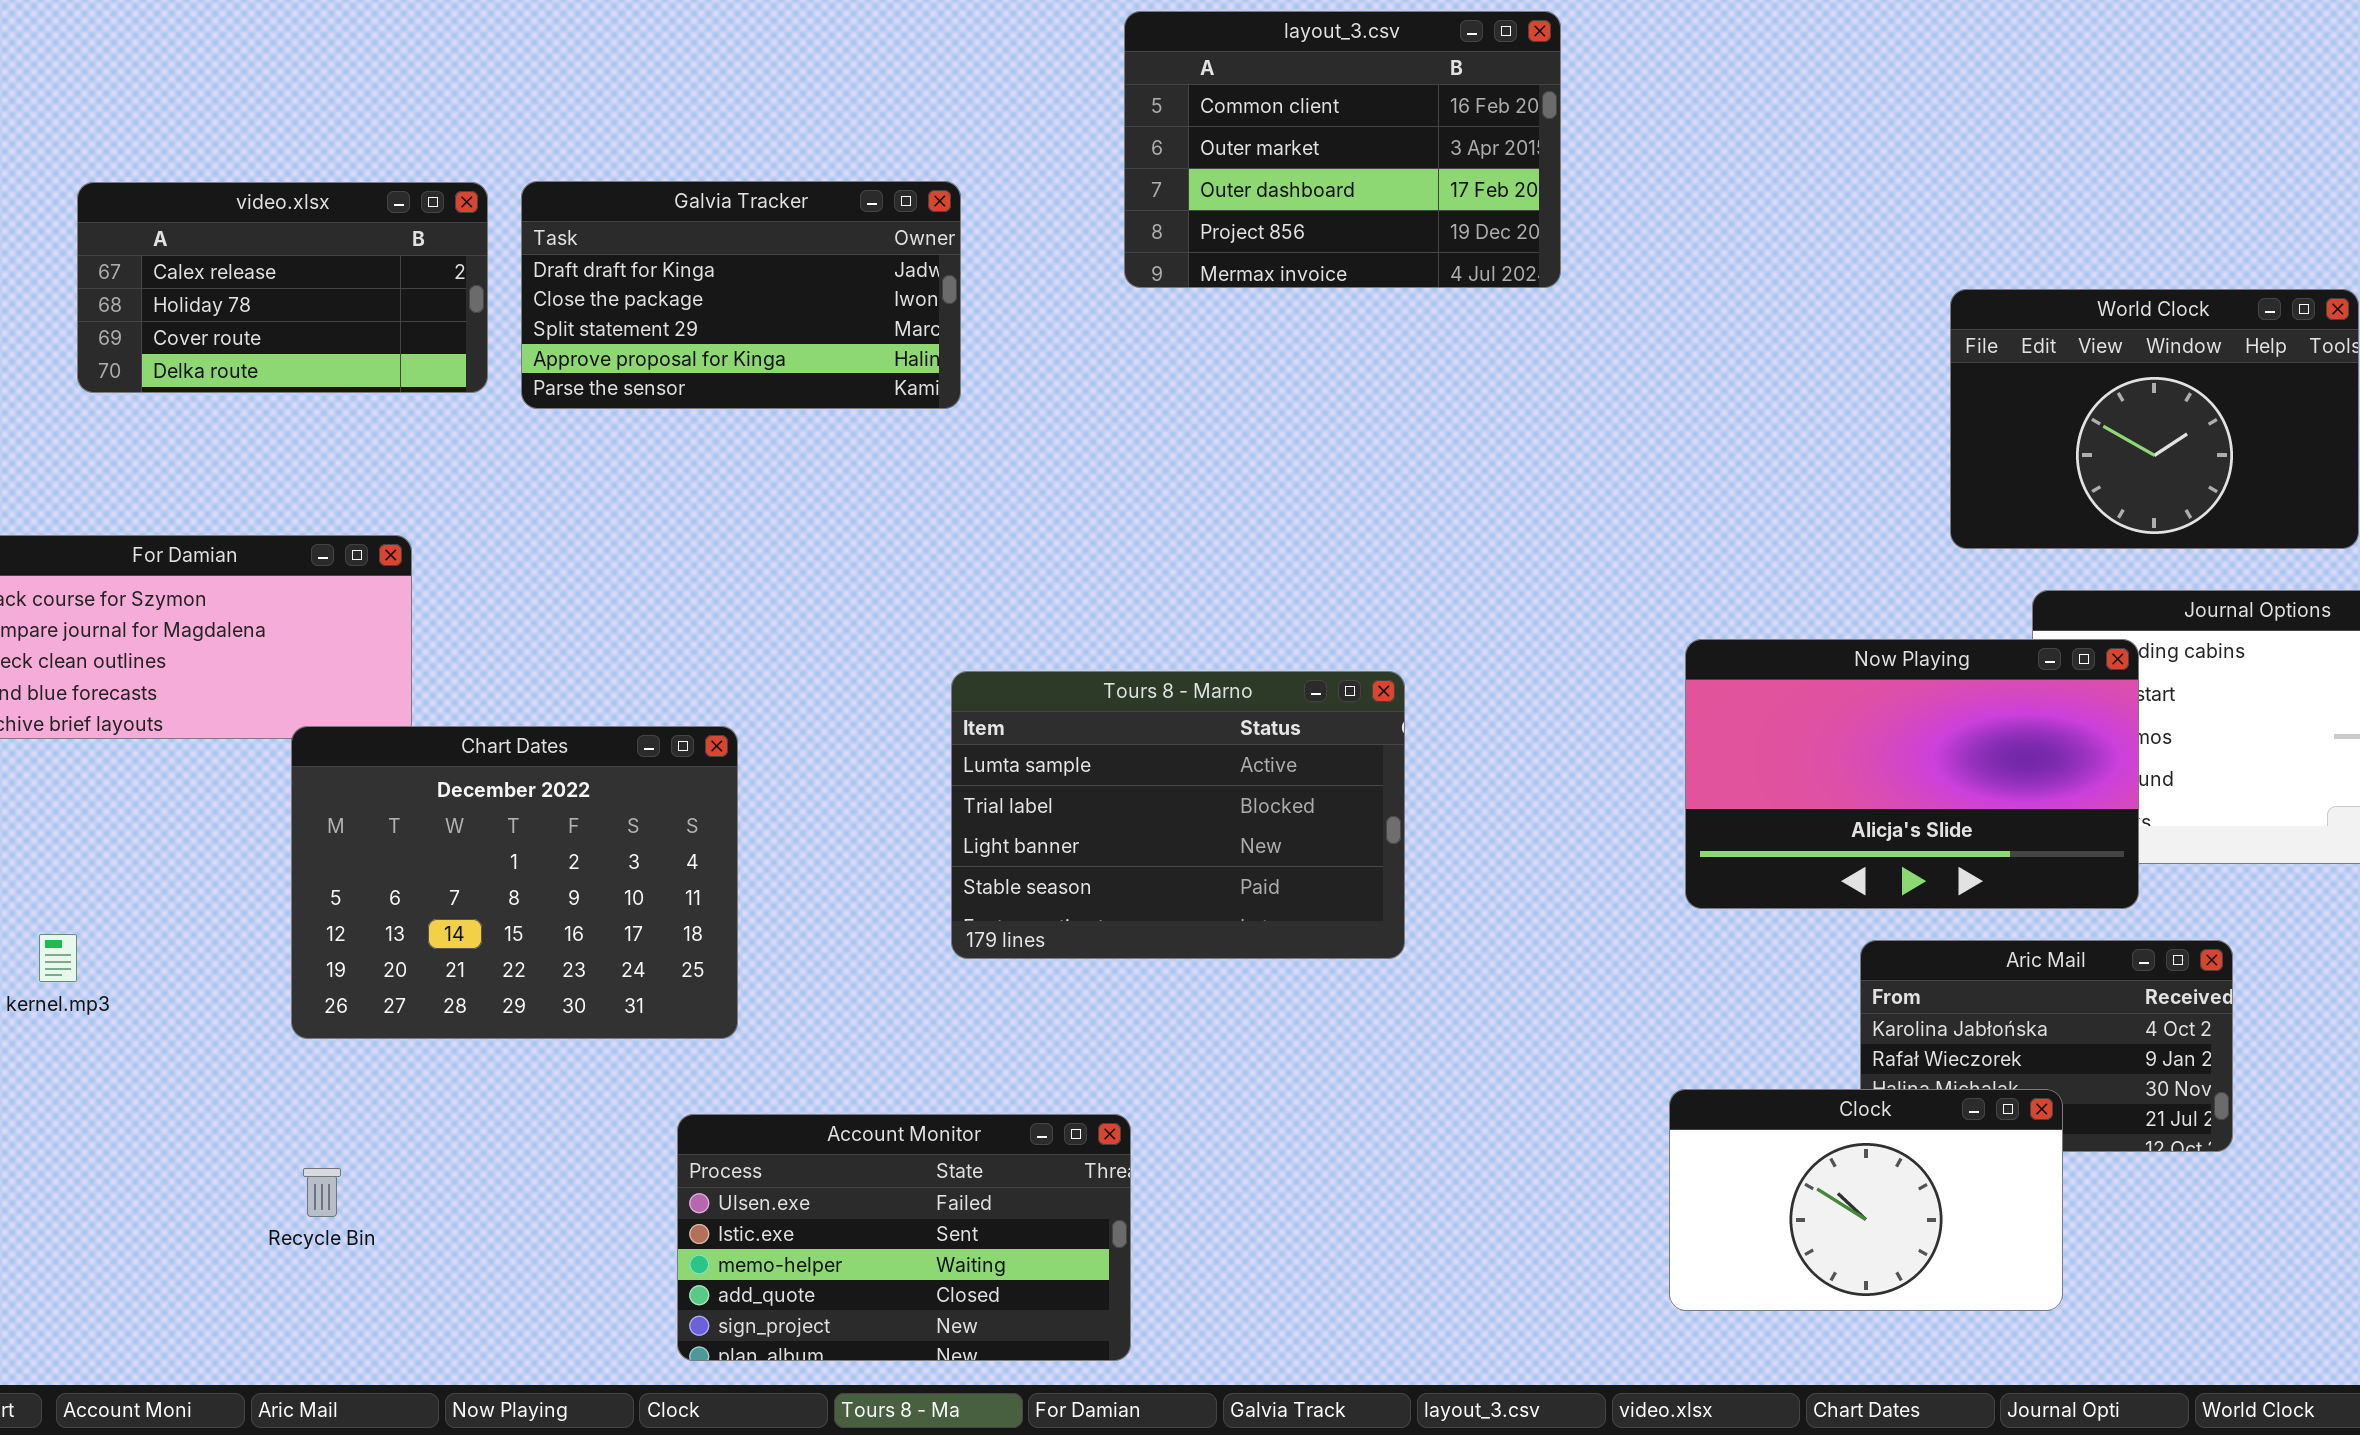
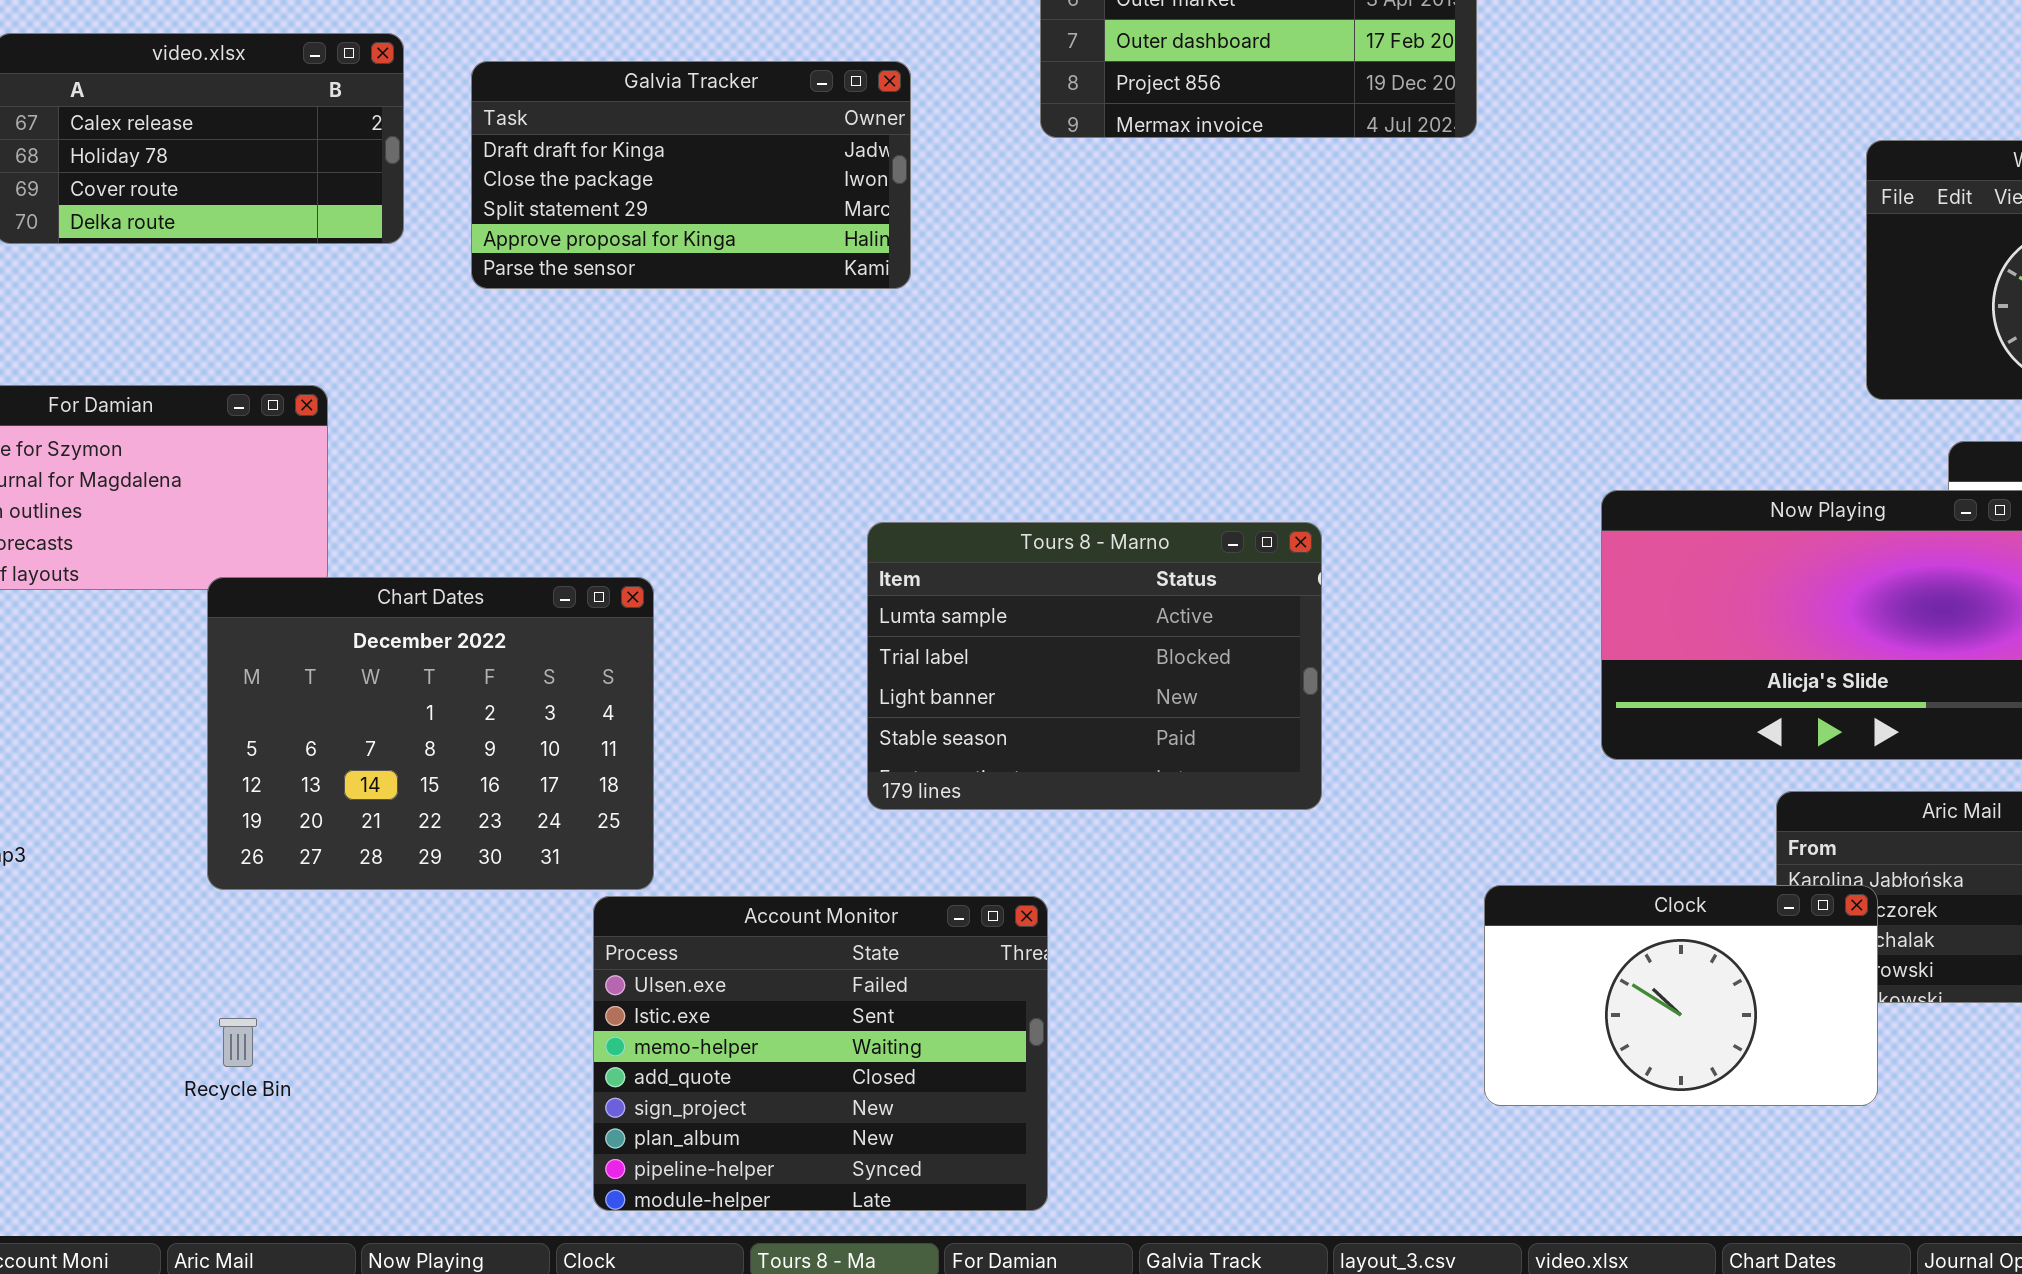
Galvia Tracker: [521,181,961,409] -> [471,61,911,289], moved
Clock: [1669,1089,2063,1311] -> [1484,885,1878,1106], moved
Account Monitor: [677,1114,1131,1361] -> [593,896,1048,1211], resized

